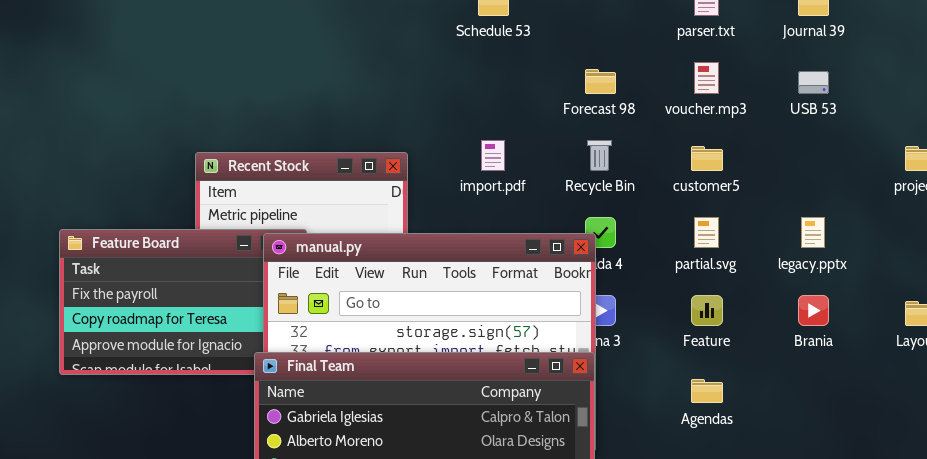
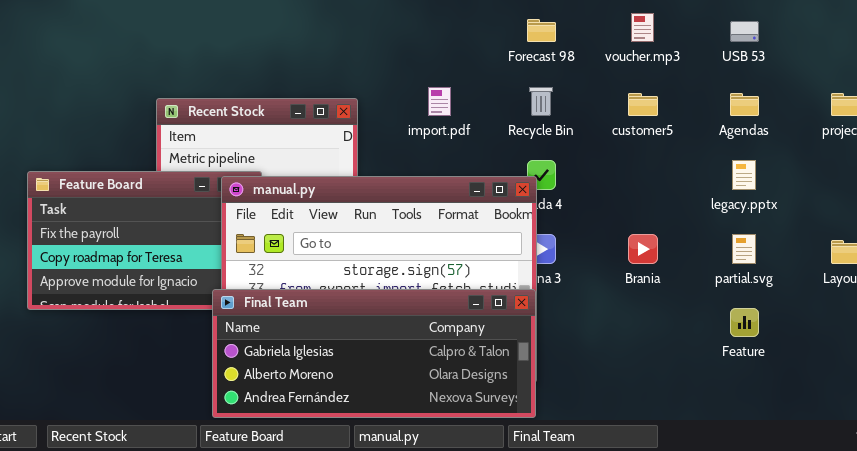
partial.svg: [694,217,719,248] -> [732,234,756,264], moved
Feature: [691,295,723,326] -> [730,308,759,337], moved
Brania: [798,295,829,326] -> [628,234,658,264], moved
Agendas: [691,379,723,403] -> [730,93,759,116], moved

